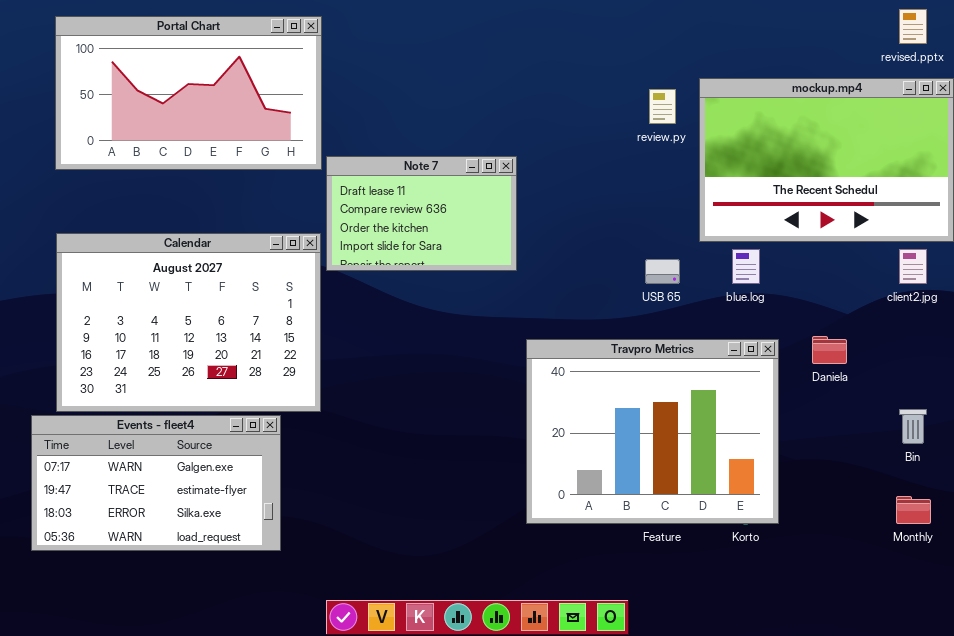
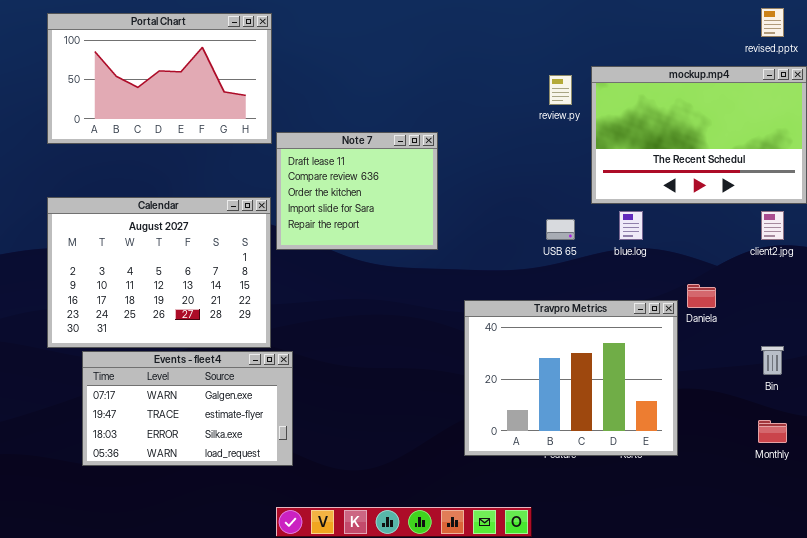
Note 7: [326,156,517,271] -> [276,132,438,250], resized
Travpro Metrics: [526,339,779,524] -> [464,300,678,456], moved
Events - fleet4: [31,415,281,551] -> [82,351,293,466], moved

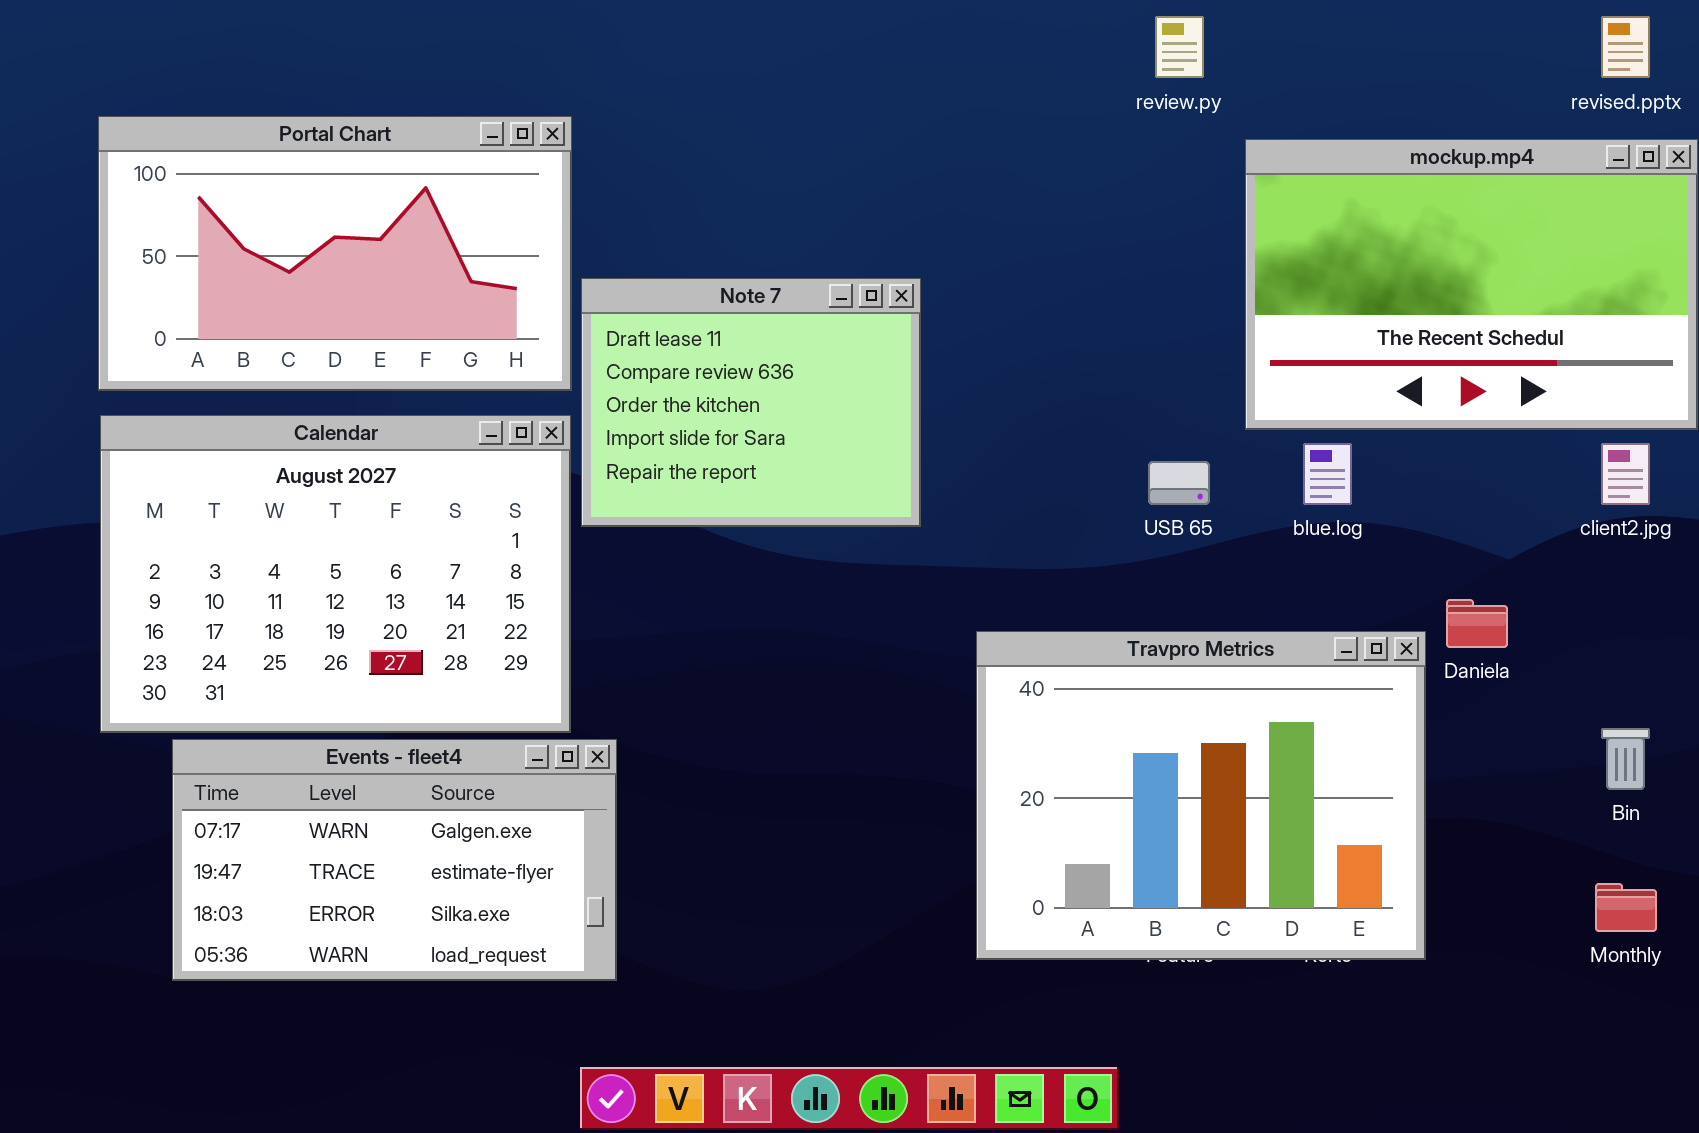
Portal Chart: [47,13,272,144] -> [98,116,572,391], moved
review.py: [549,75,572,105] -> [1155,16,1204,78], moved

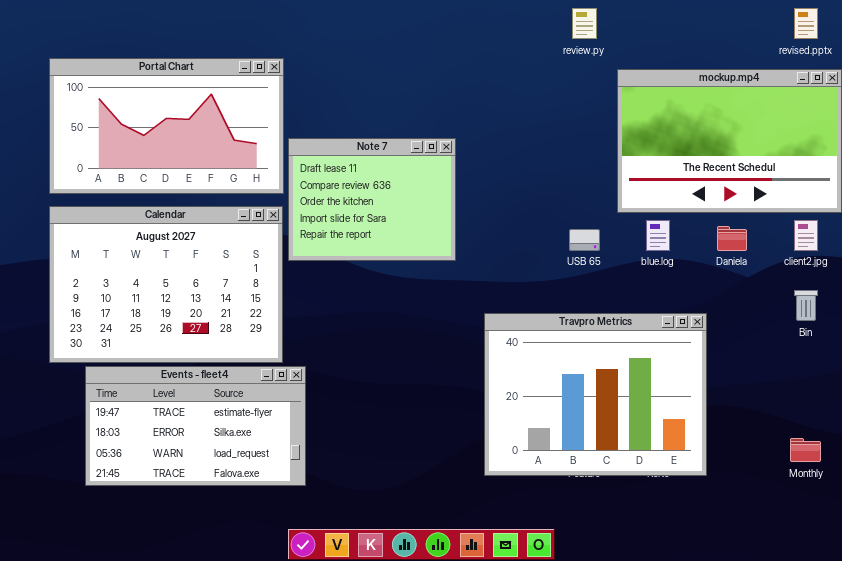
Daniela: [1446,599,1508,648] -> [717,226,747,251], moved
Bin: [1601,728,1650,790] -> [794,290,818,321], moved
Events - fleet4: [172,739,617,981] -> [85,366,306,486], scrolled down 1 row

